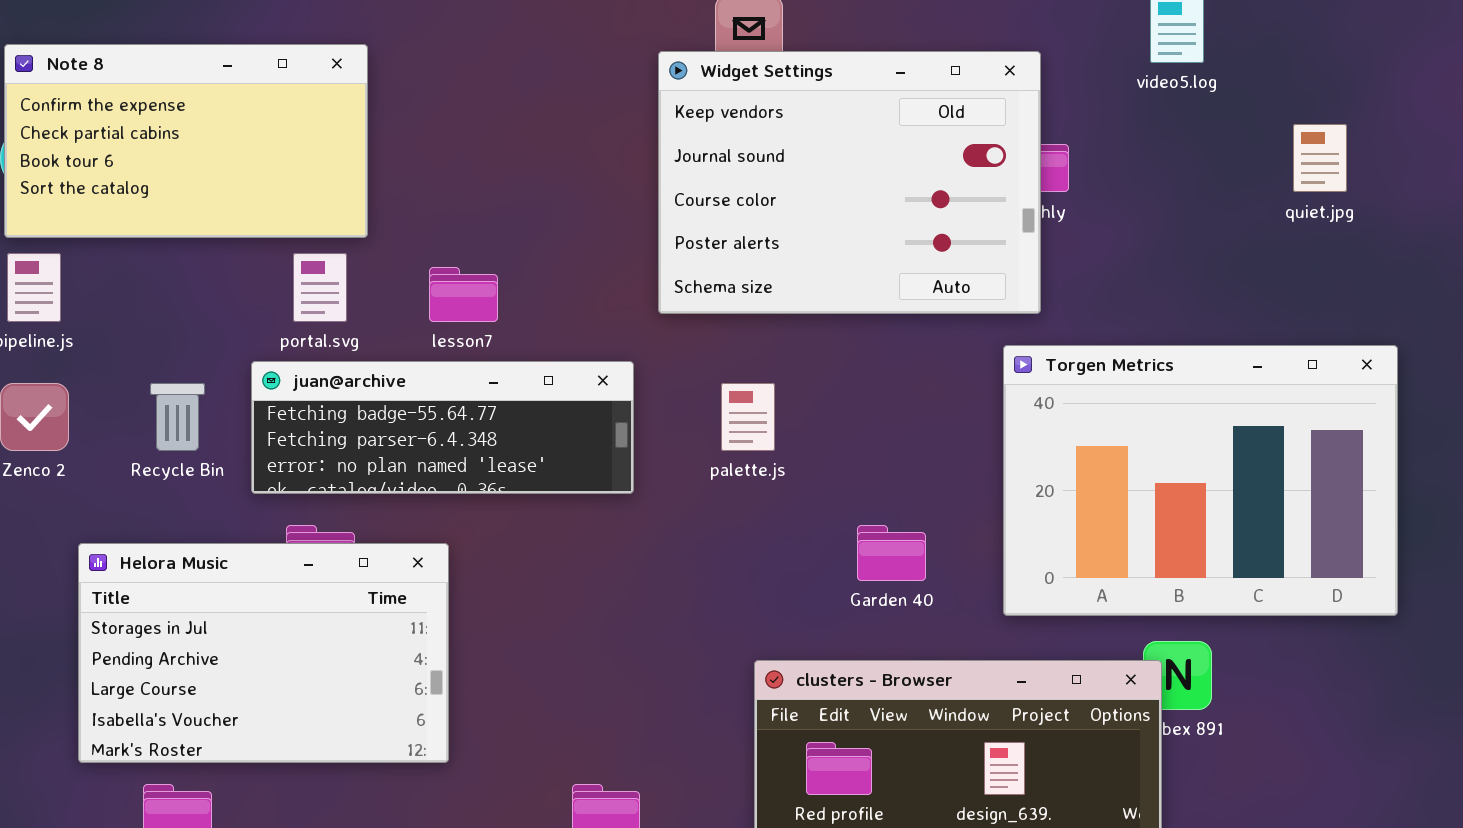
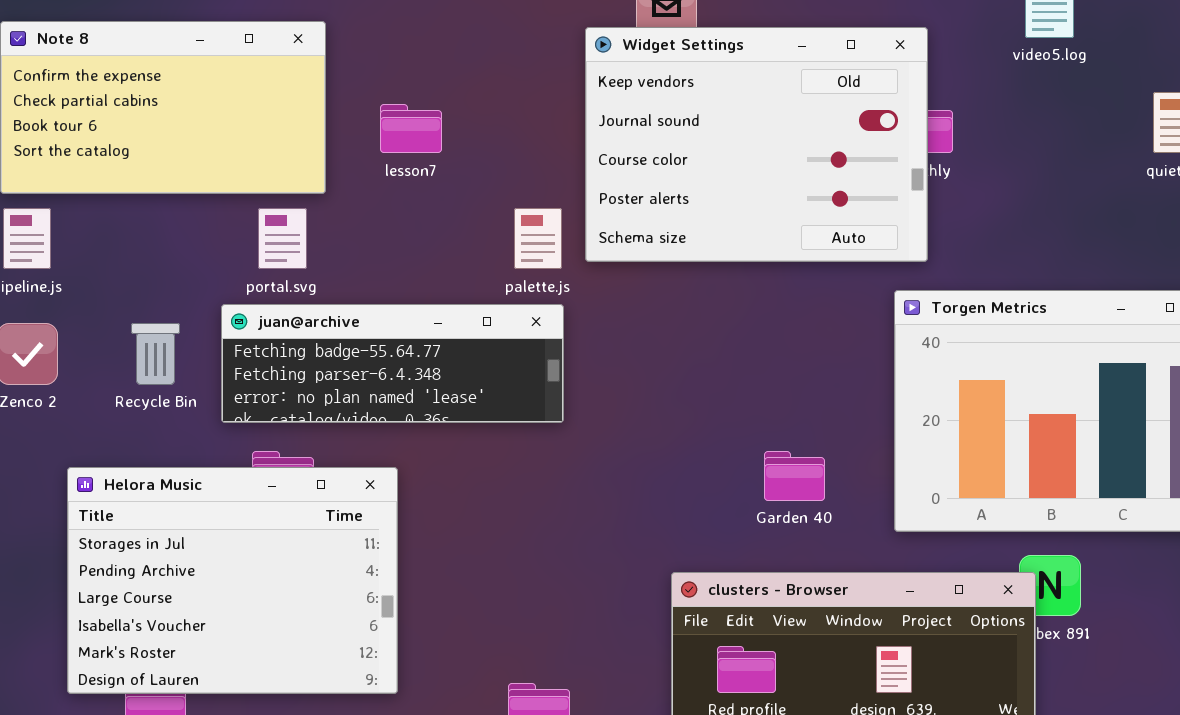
lesson7: [429,267,498,322] -> [380,104,442,153], moved
palette.js: [721,383,775,451] -> [514,208,562,269], moved
Helora Music: [78,543,449,763] -> [67,467,398,694], resized

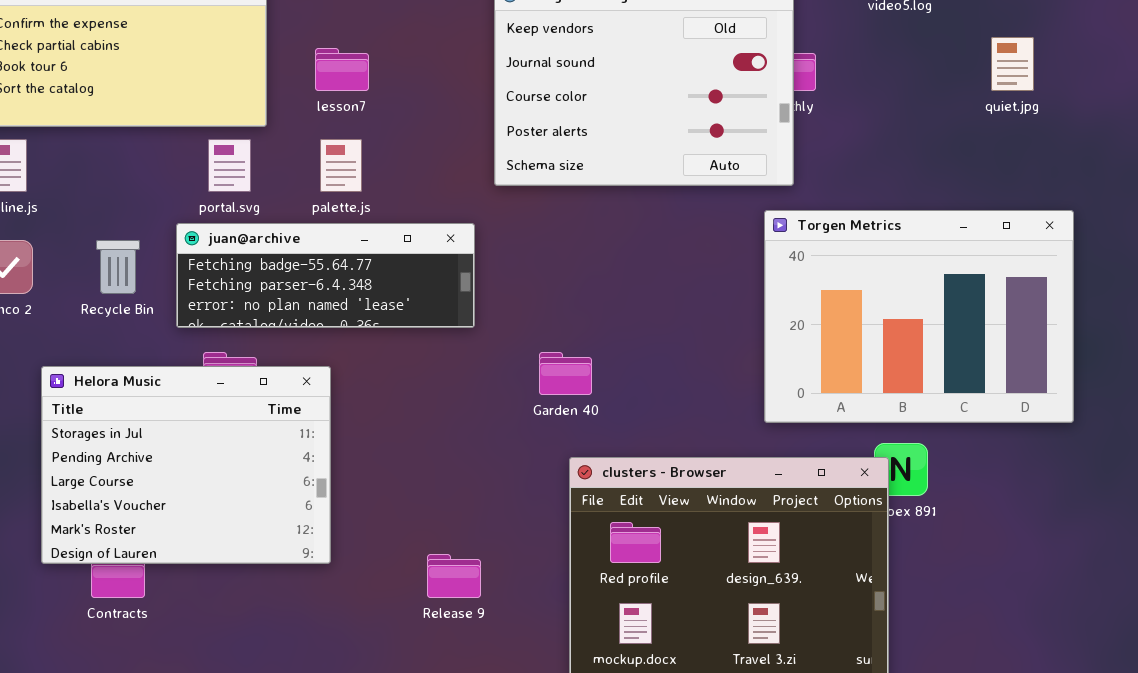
palette.js: [514,208,562,269] -> [320,139,362,192], moved
Garden 40: [764,451,825,501] -> [539,352,592,395], moved

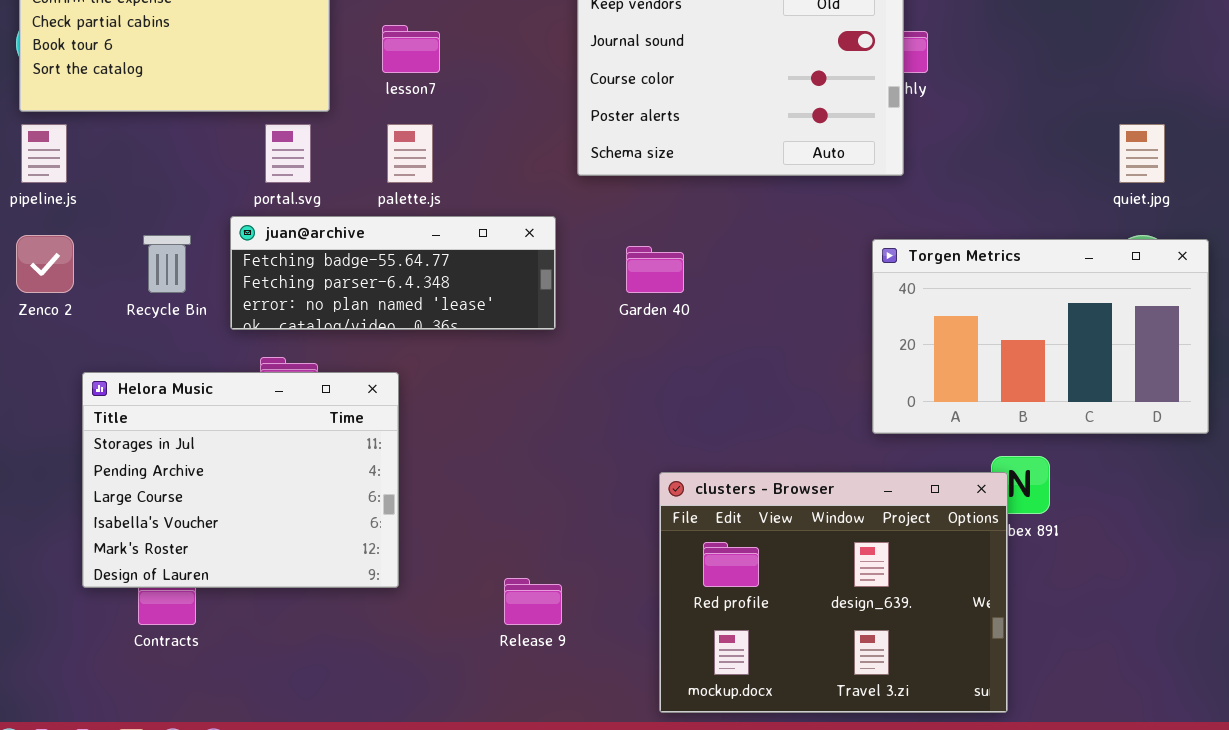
quiet.jpg: [991,37,1034,91] -> [1119,124,1165,183], moved
Torgen Metrics: [764,210,1074,423] -> [872,239,1209,434], resized
Garden 40: [539,352,592,395] -> [626,246,684,293], moved

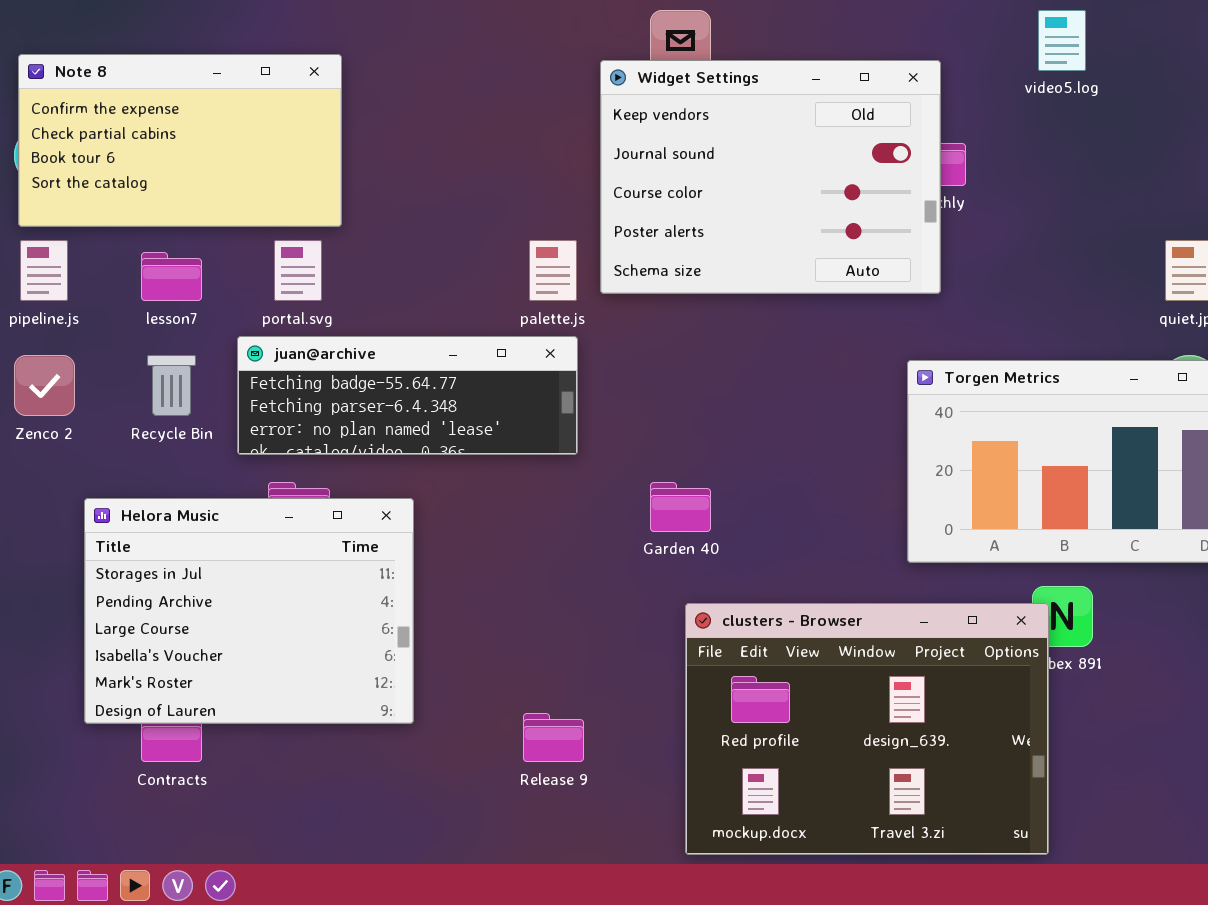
lesson7: [382,25,440,73] -> [141,252,202,301], moved
palette.js: [387,124,433,183] -> [529,240,577,301], moved
Garden 40: [626,246,684,293] -> [650,482,711,532], moved

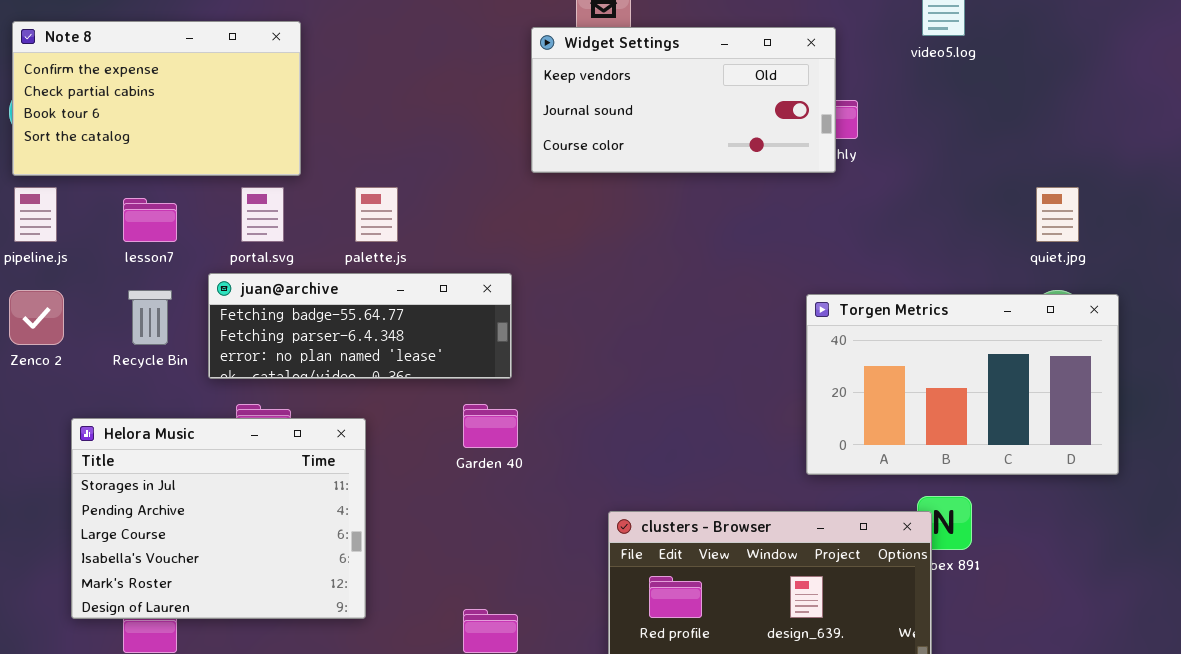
Widget Settings: [600,60,941,294] -> [531,27,836,173], resized
palette.js: [529,240,577,301] -> [355,187,398,242], moved
Garden 40: [650,482,711,532] -> [463,404,518,448], moved

